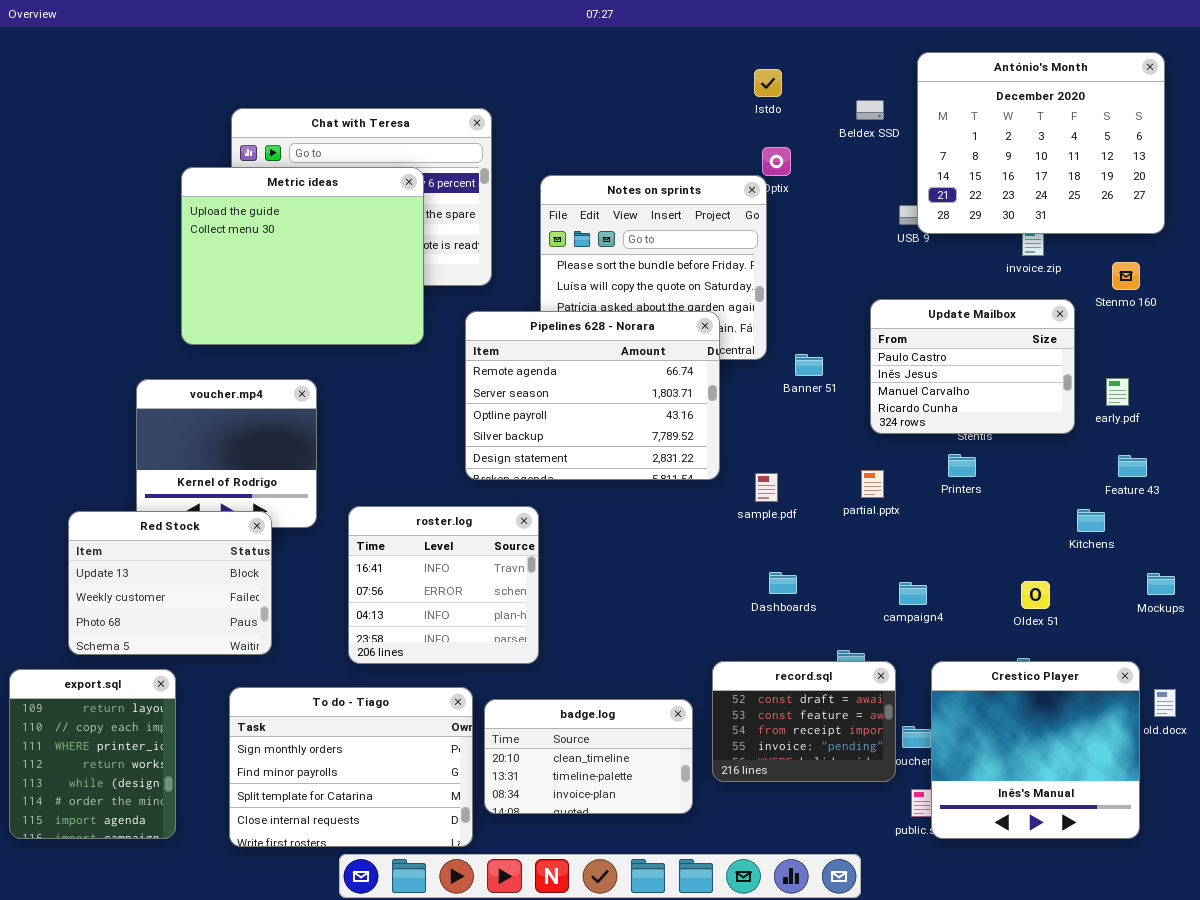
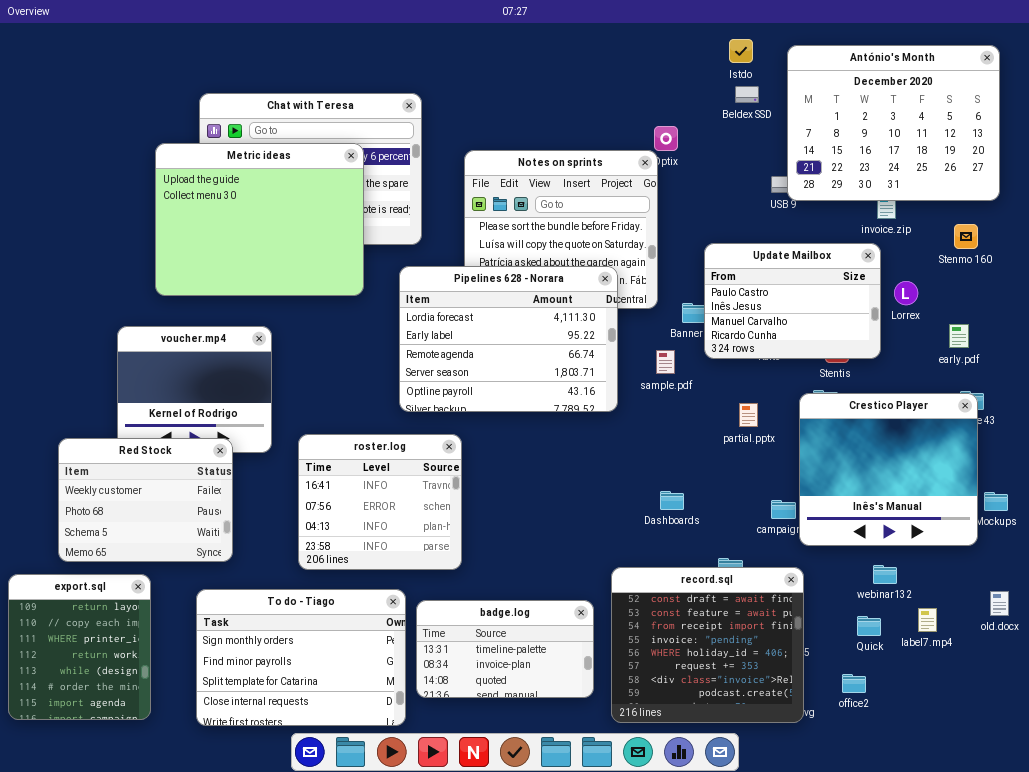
Istdo: [754,69,782,97] -> [729,39,753,63], moved
Update Mailbox: [870,299,1075,434] -> [704,243,881,359], moved
Pipelines 628 - Norara: [465,311,720,480] -> [399,266,618,412], scrolled up 2 rows
sample.pdf: [755,473,778,502] -> [656,350,675,374], moved
Red Stock: [68,511,272,655] -> [58,438,233,562], scrolled down 1 row
record.sql: [712,661,896,782] -> [611,567,804,723], resized
Crestico Player: [931,661,1140,839] -> [799,393,978,546], moved
badge.log: [484,699,693,814] -> [416,600,594,698], scrolled down 1 row

